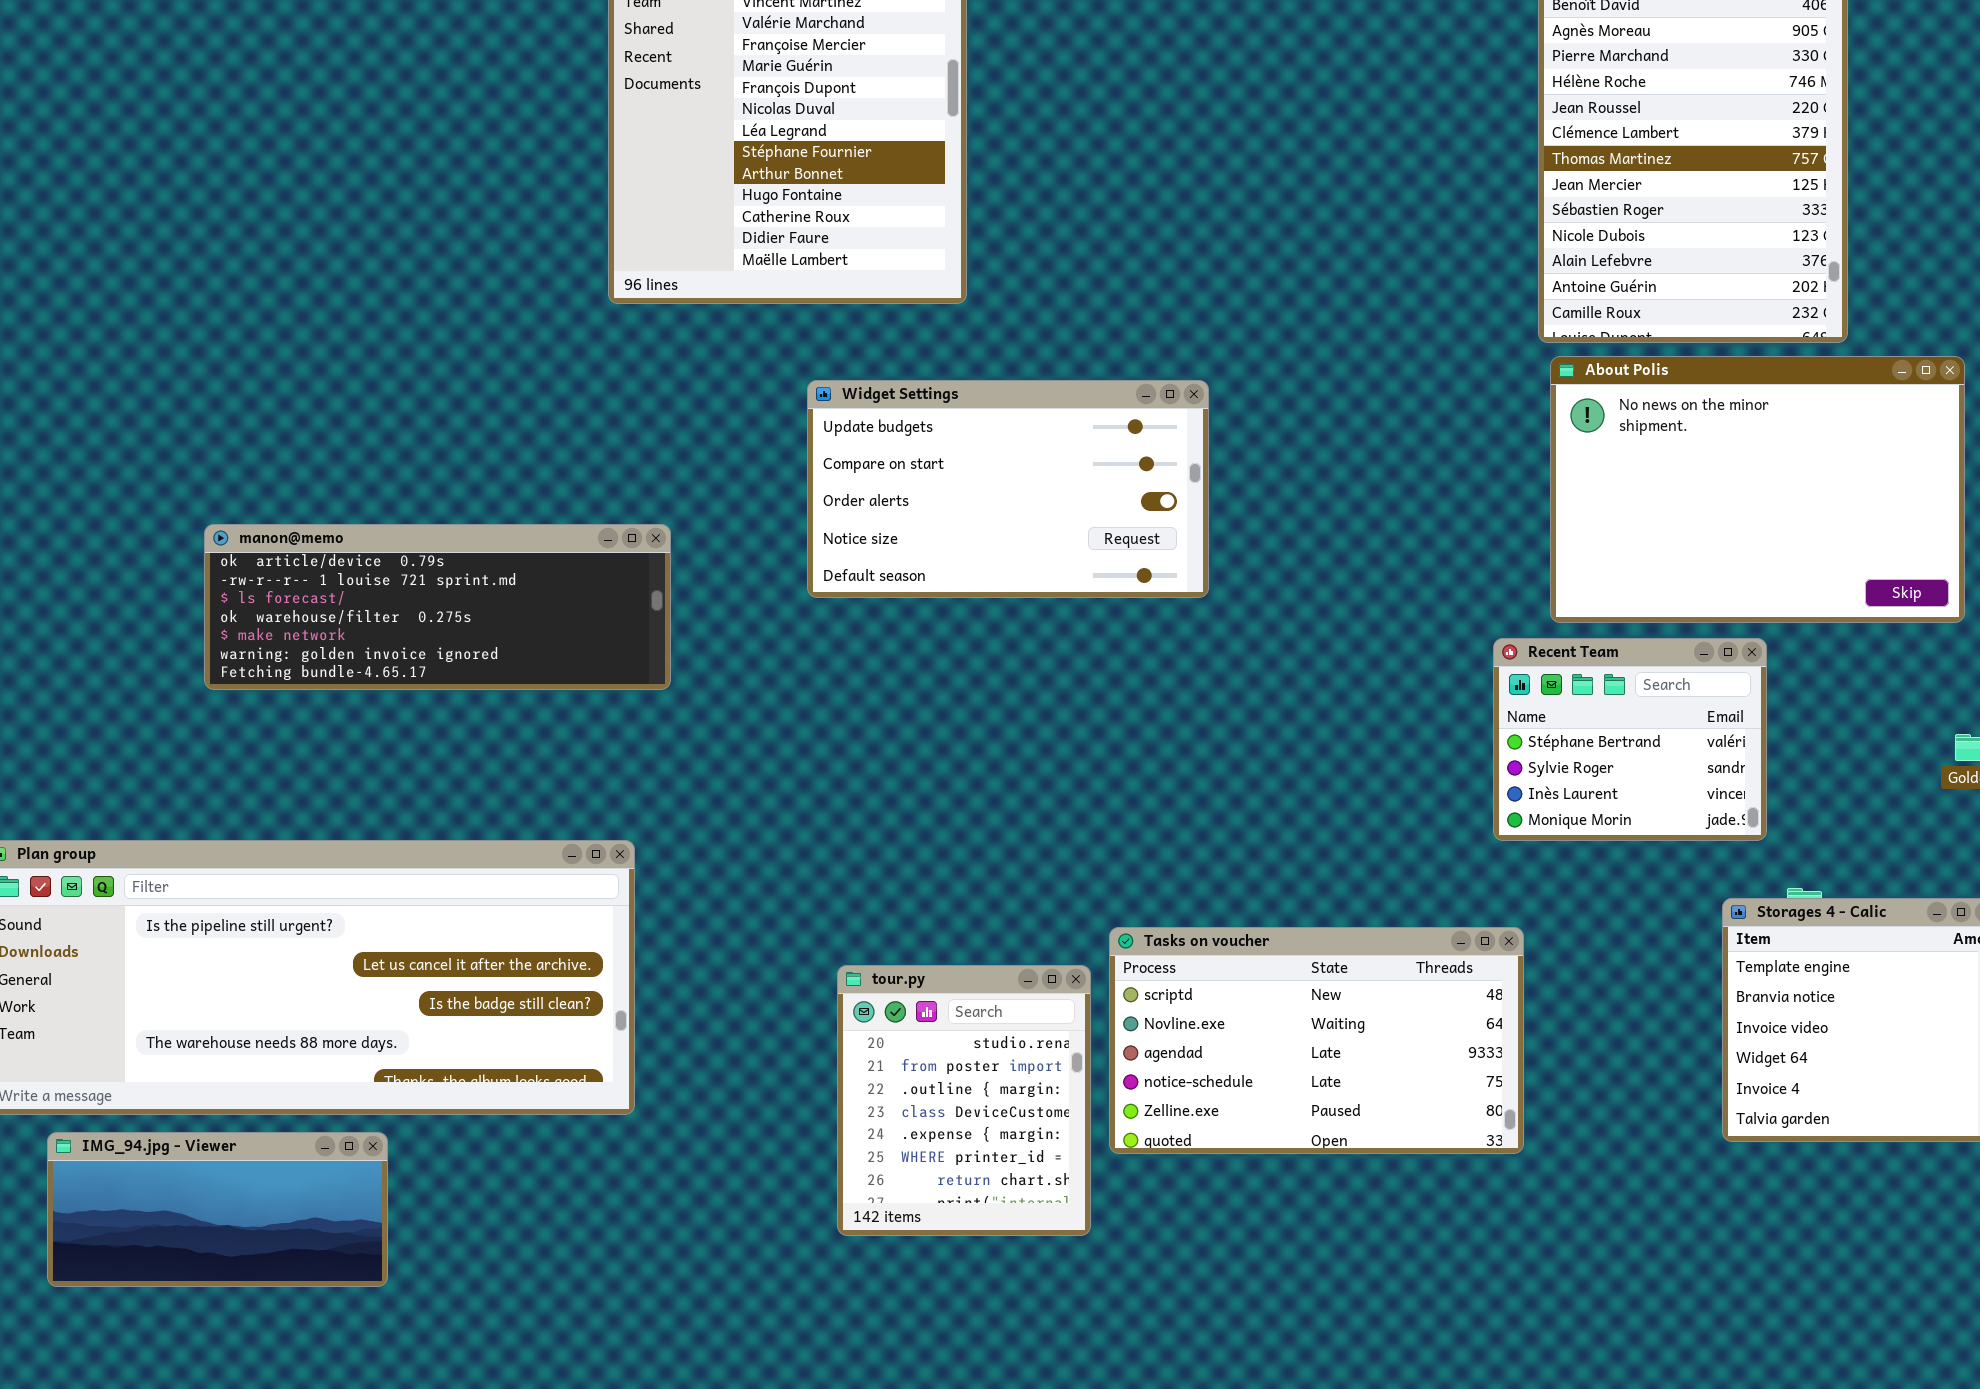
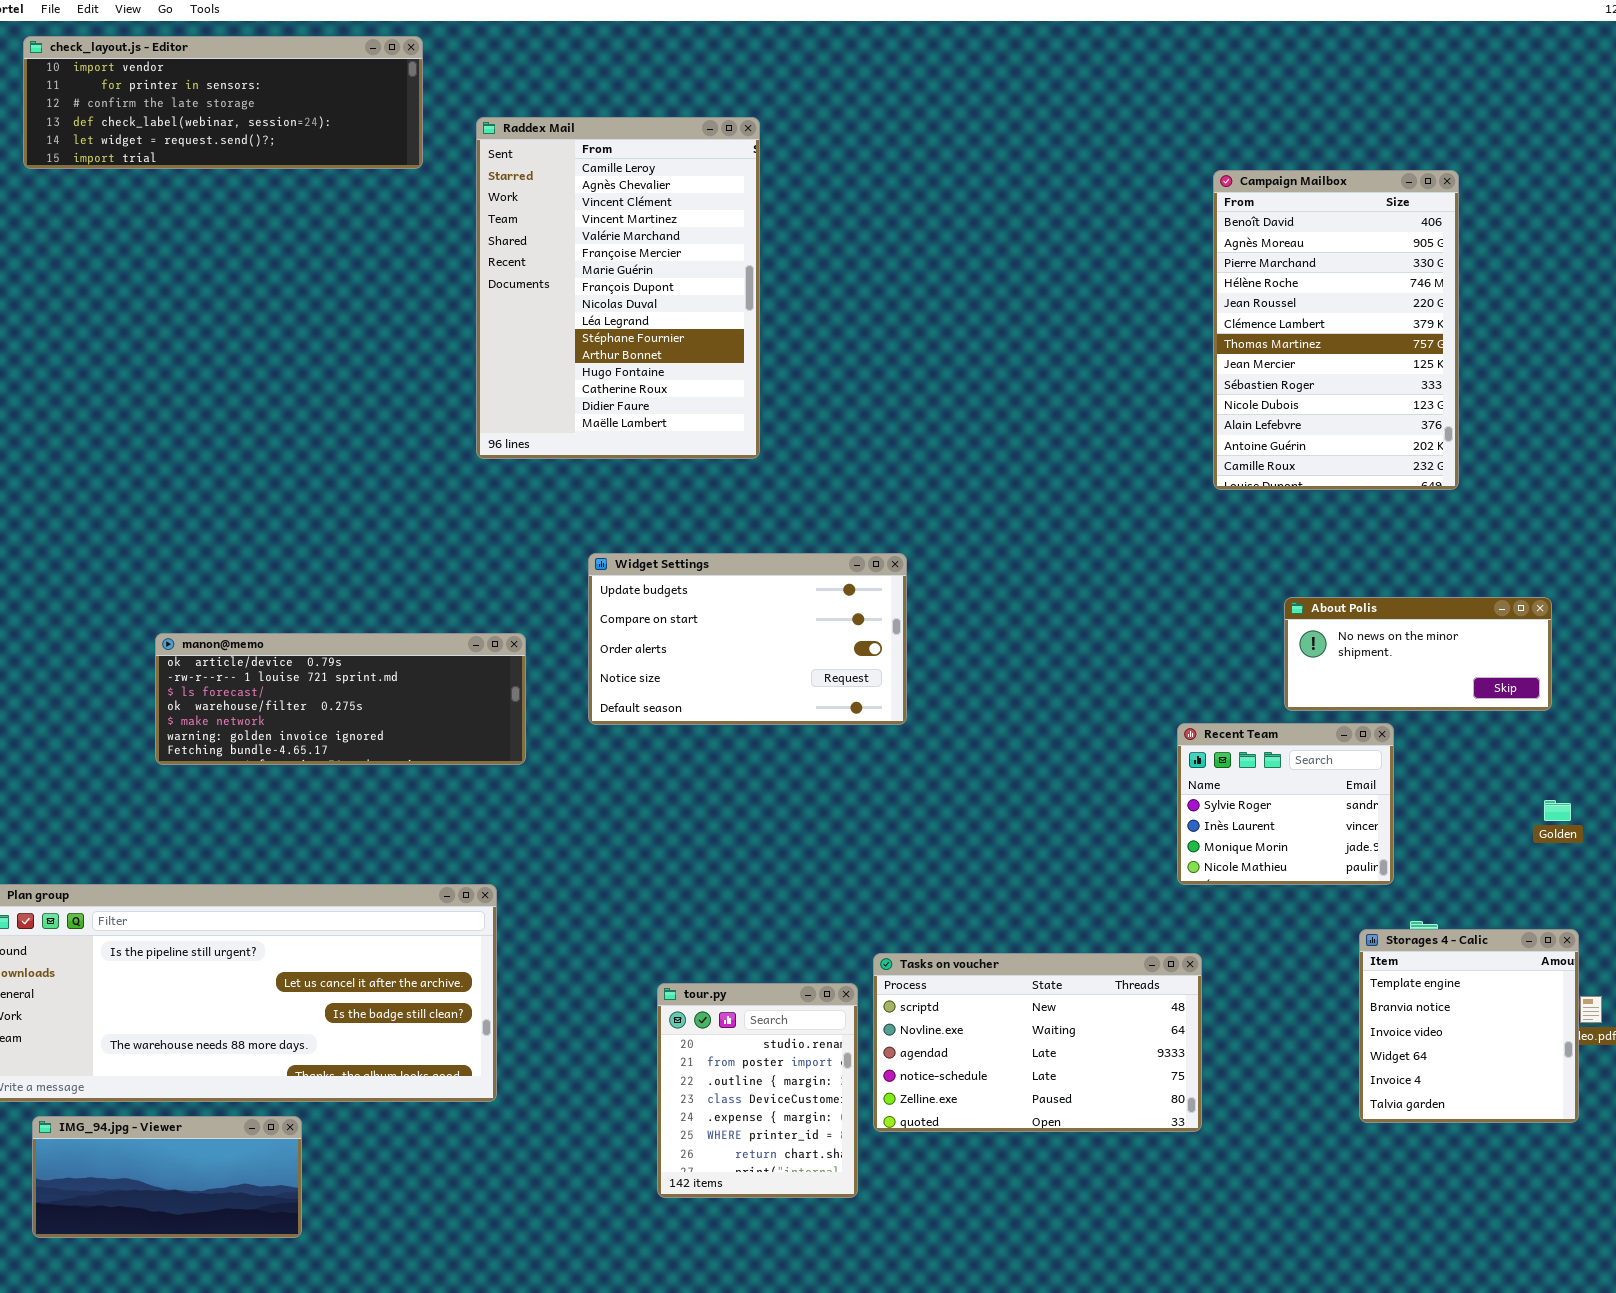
About Polis: [1550,356,1965,623] -> [1284,597,1552,711], resized
Widget Settings: [807,380,1209,598] -> [588,553,907,725], moved
Recent Team: [1493,638,1767,841] -> [1177,723,1394,885], scrolled down 1 row

